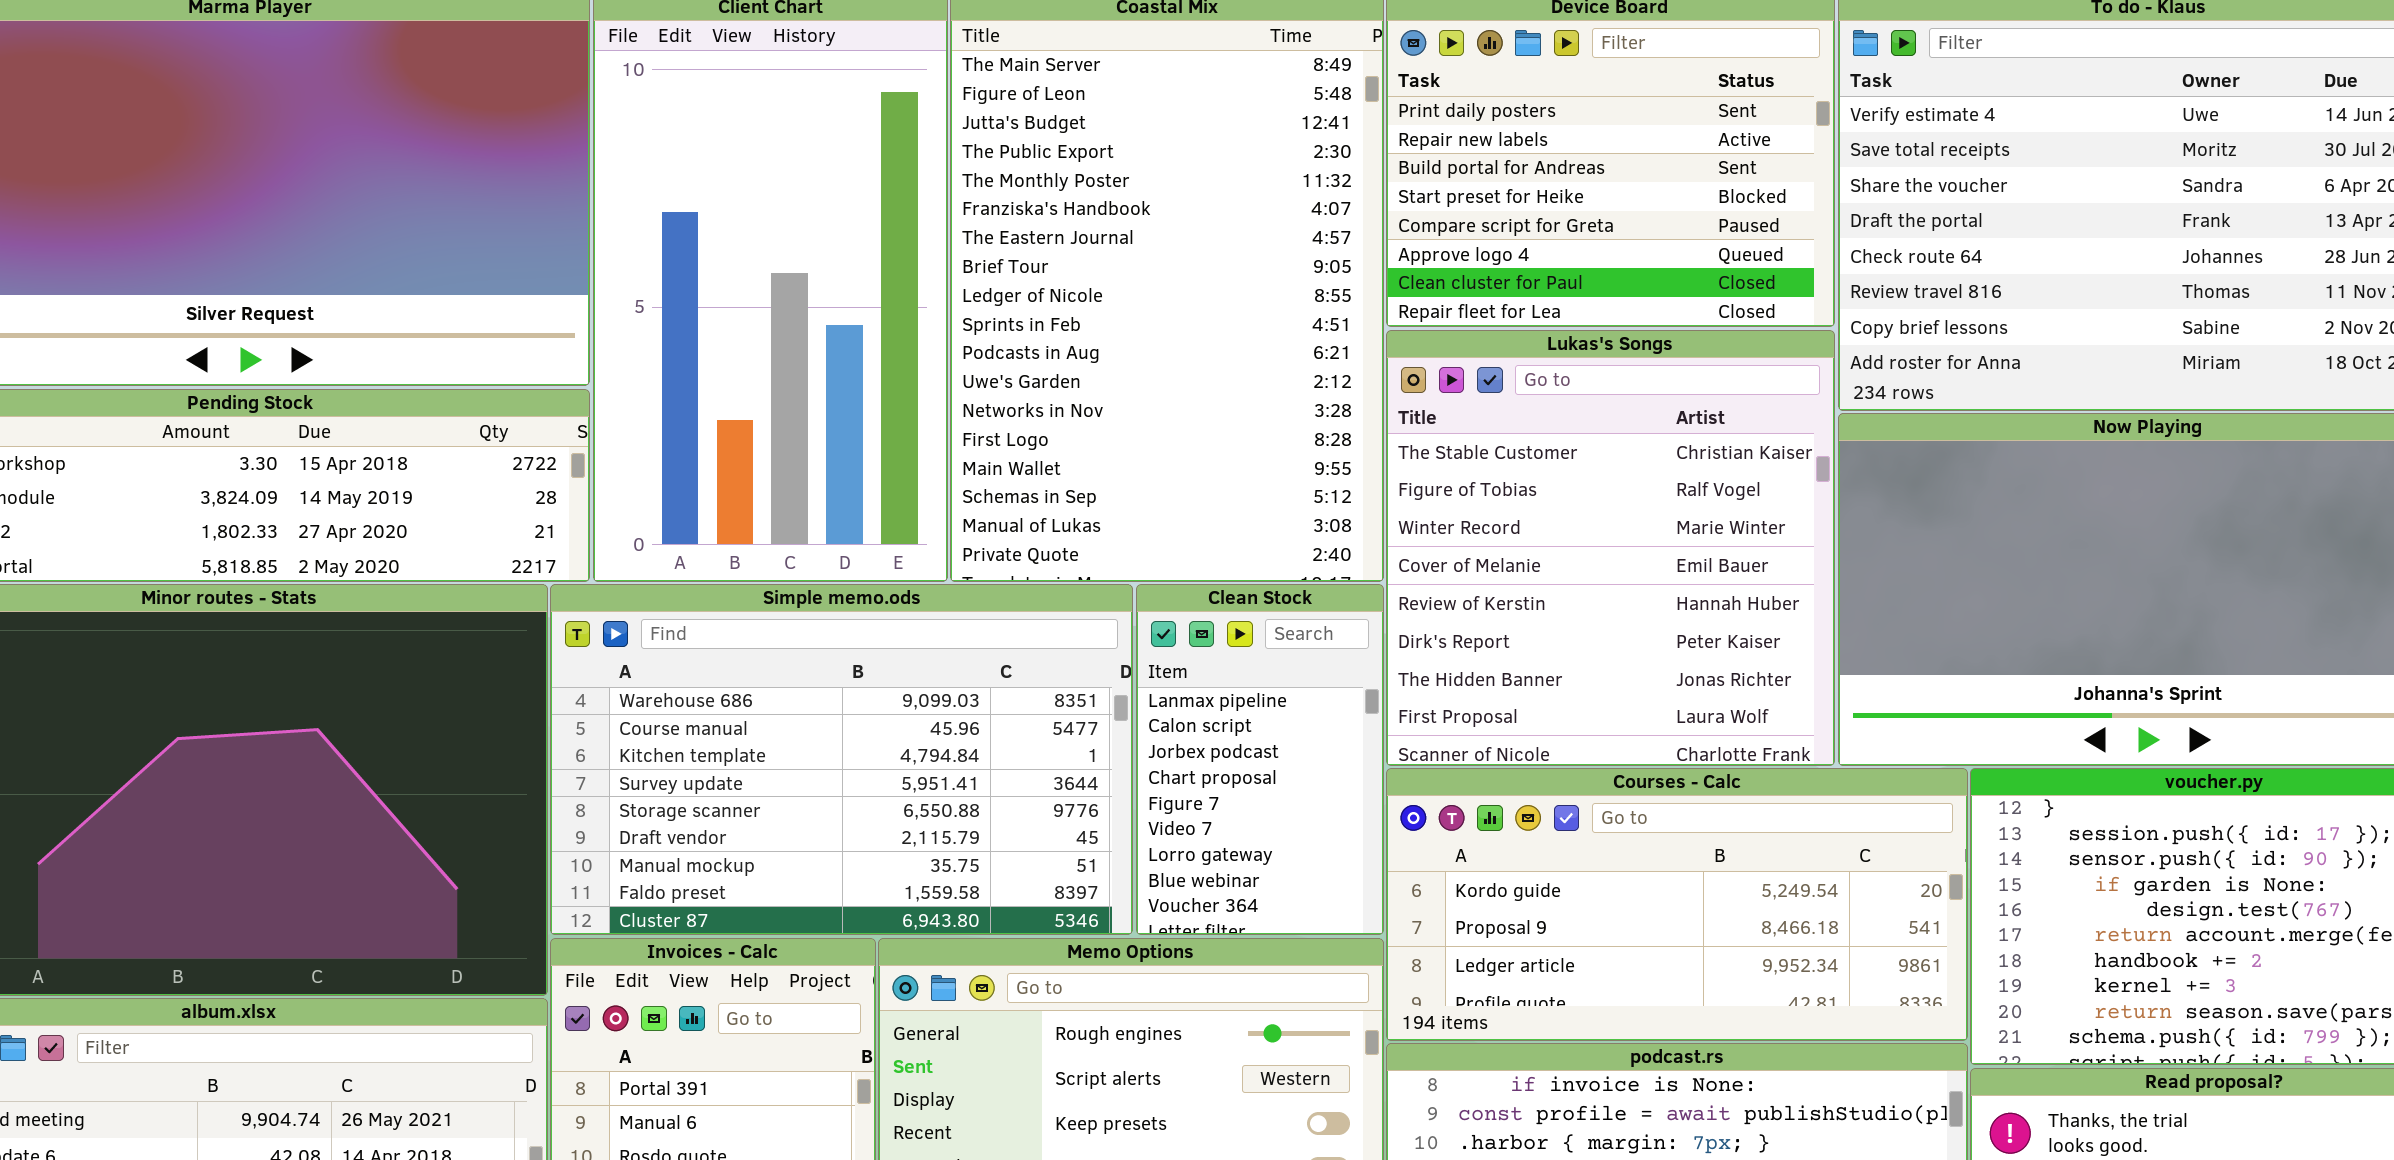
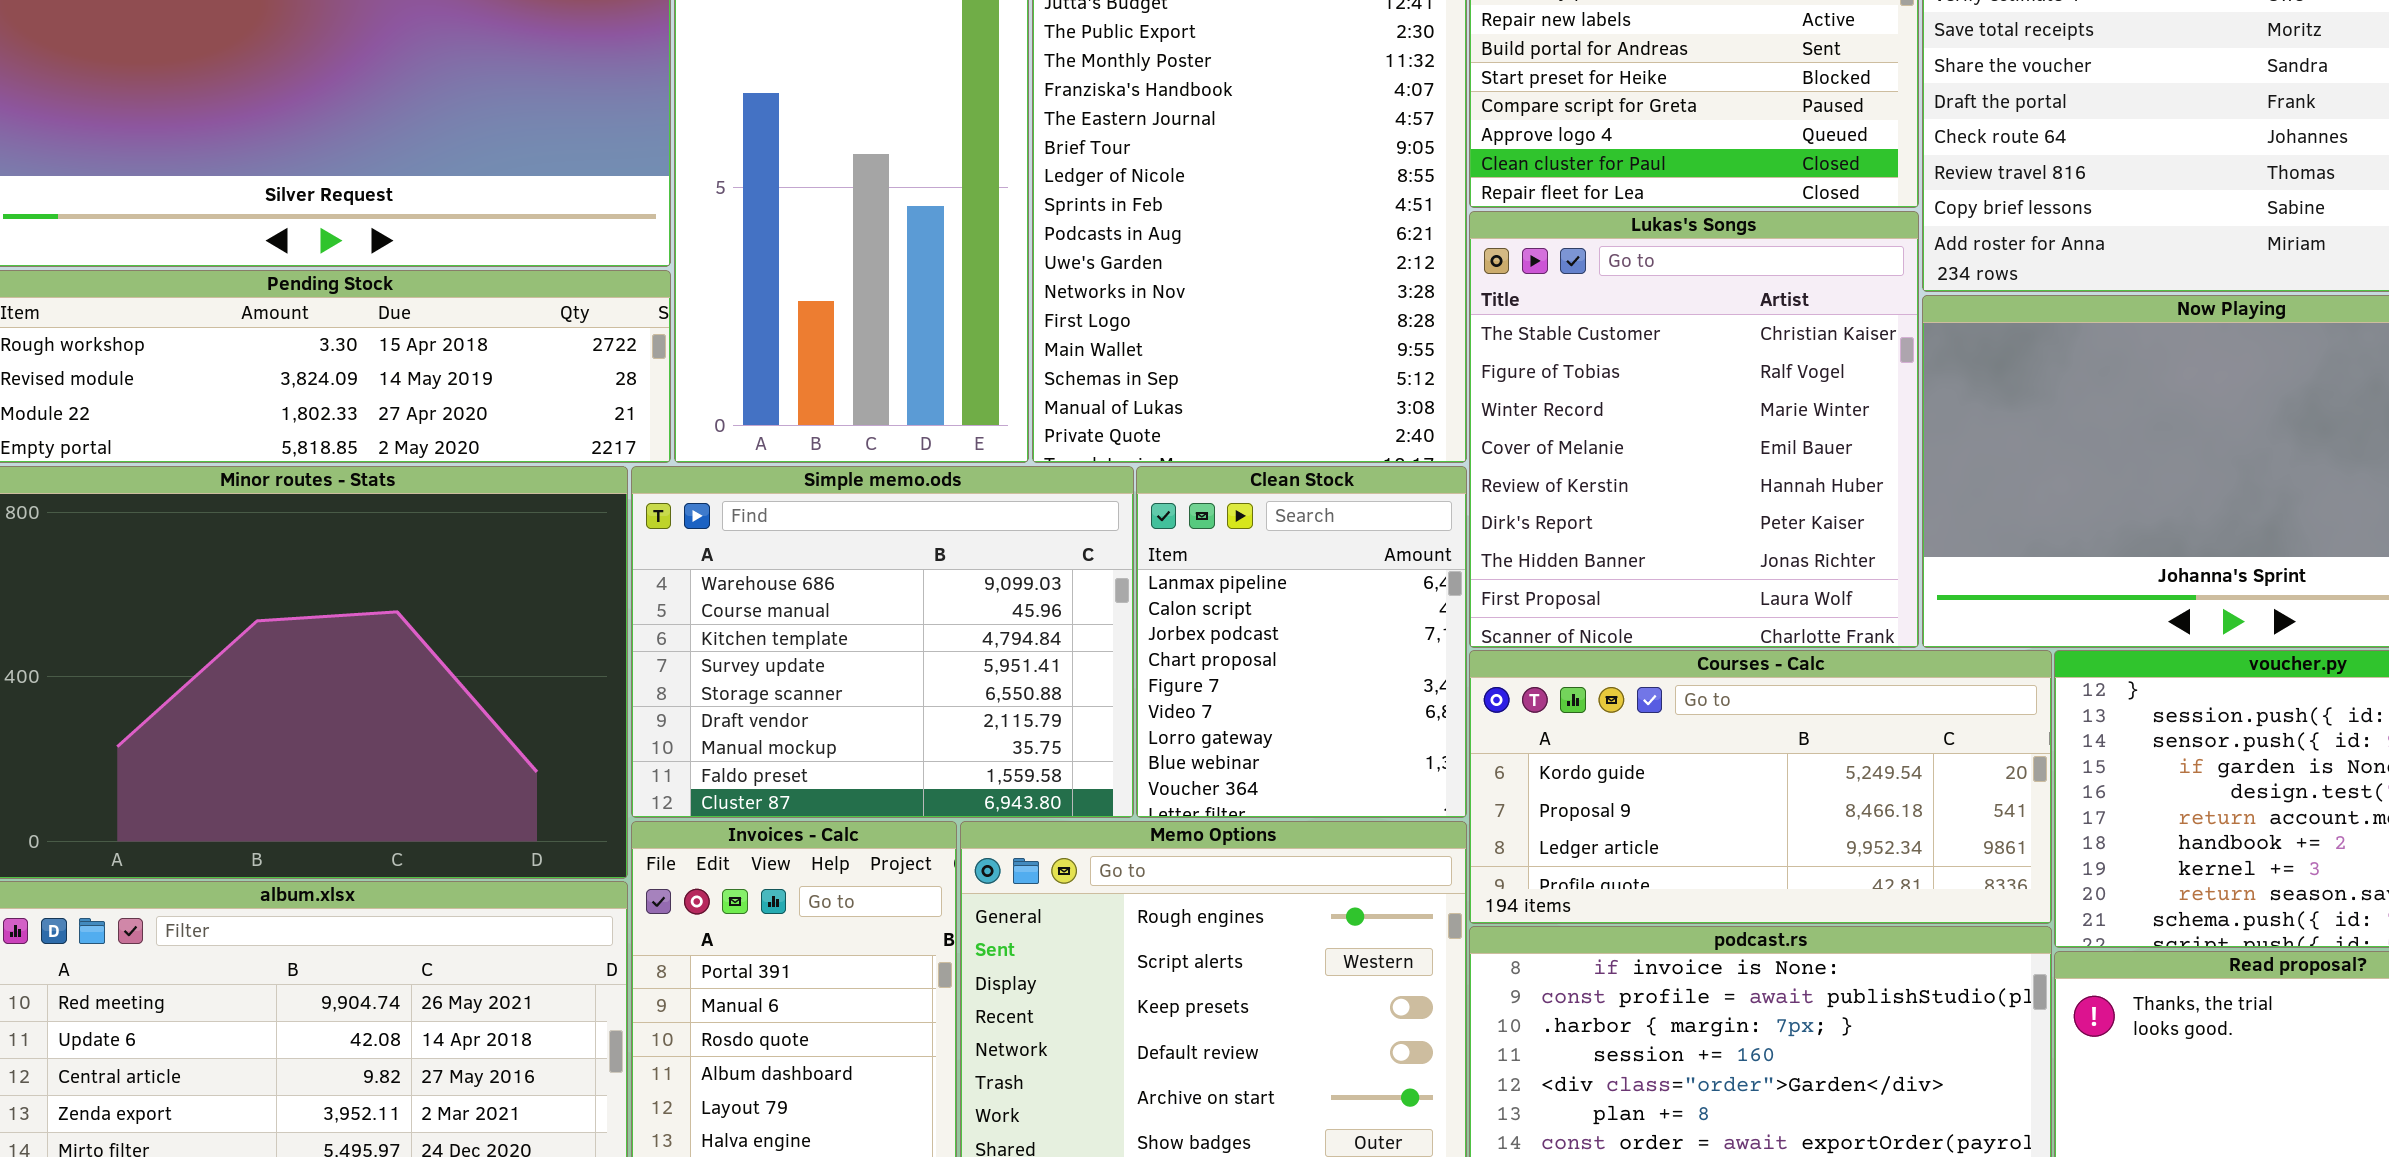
Simple memo.ods: [550,584,1133,935] -> [631,466,1134,818], resized
Clean Stock: [1136,584,1384,935] -> [1136,466,1467,818], resized

